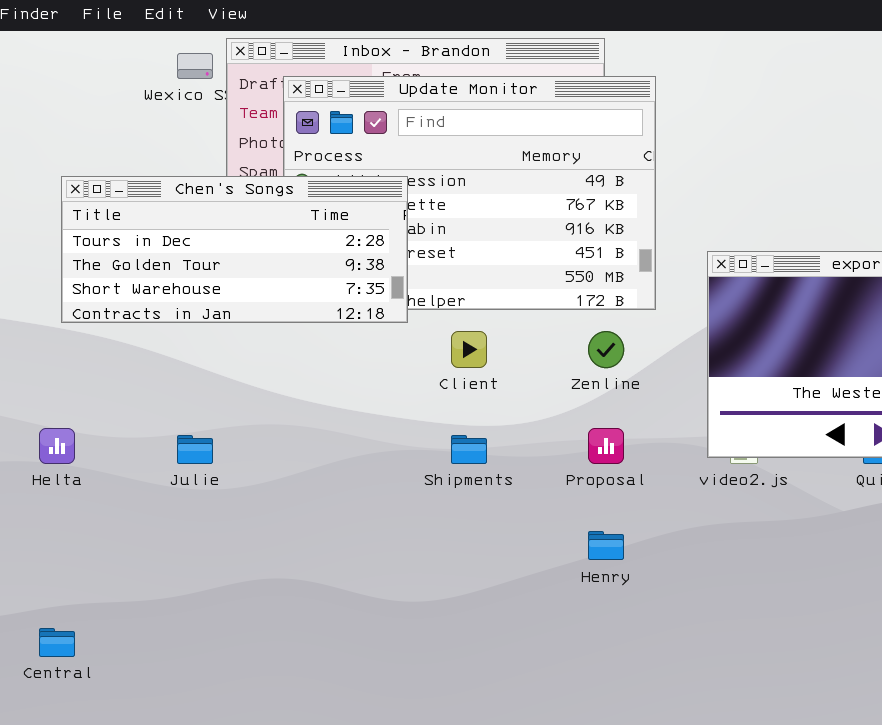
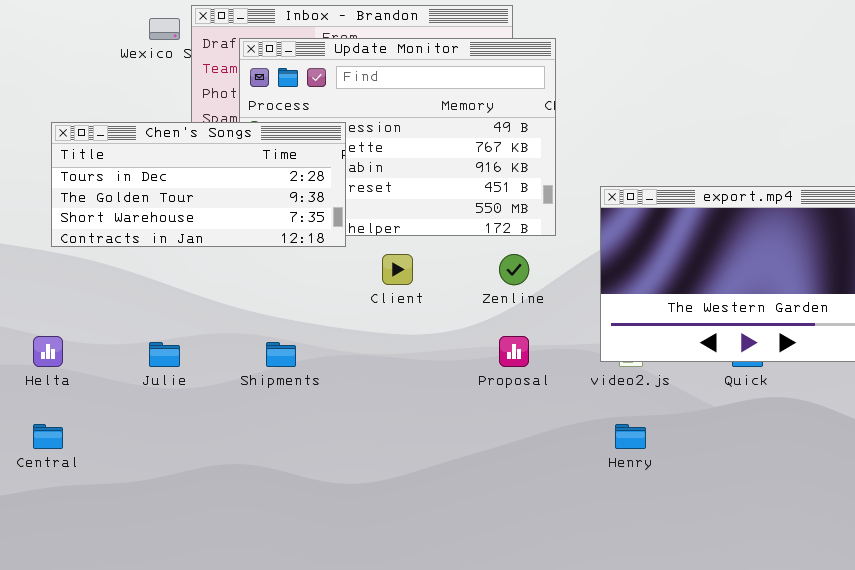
Shipments: [451,435,487,464] -> [266,342,296,367], moved
Henry: [588,531,624,560] -> [615,424,646,449], moved
Central: [39,628,75,657] -> [33,424,63,449], moved

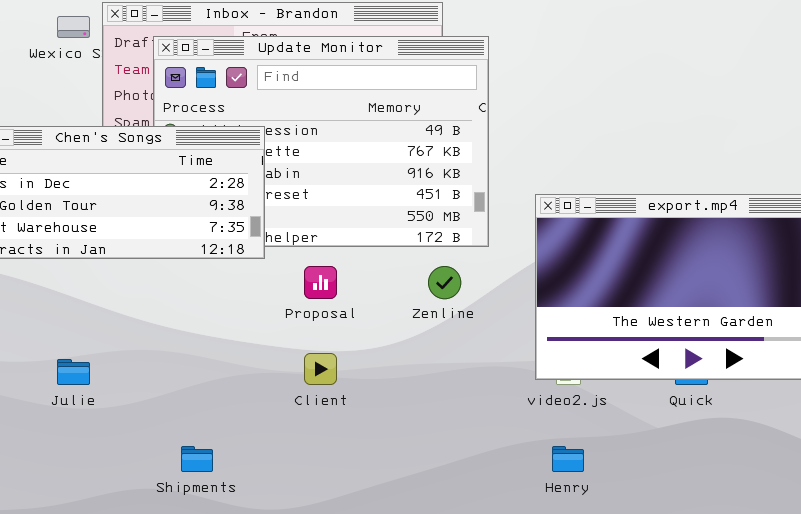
Client: [382,254,413,285] -> [304,353,337,385], moved
Proposal: [499,336,529,367] -> [304,266,337,299], moved
Shipments: [266,342,296,367] -> [181,446,213,472], moved

